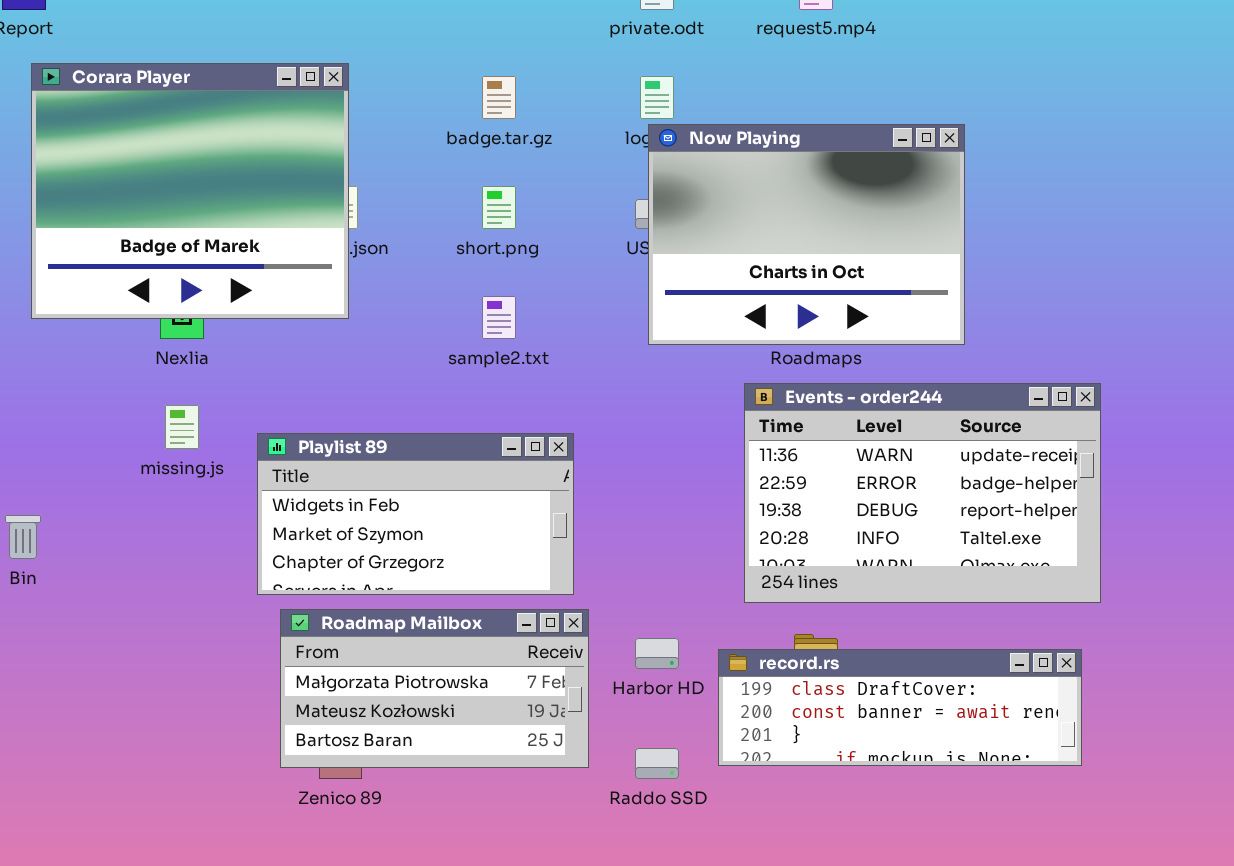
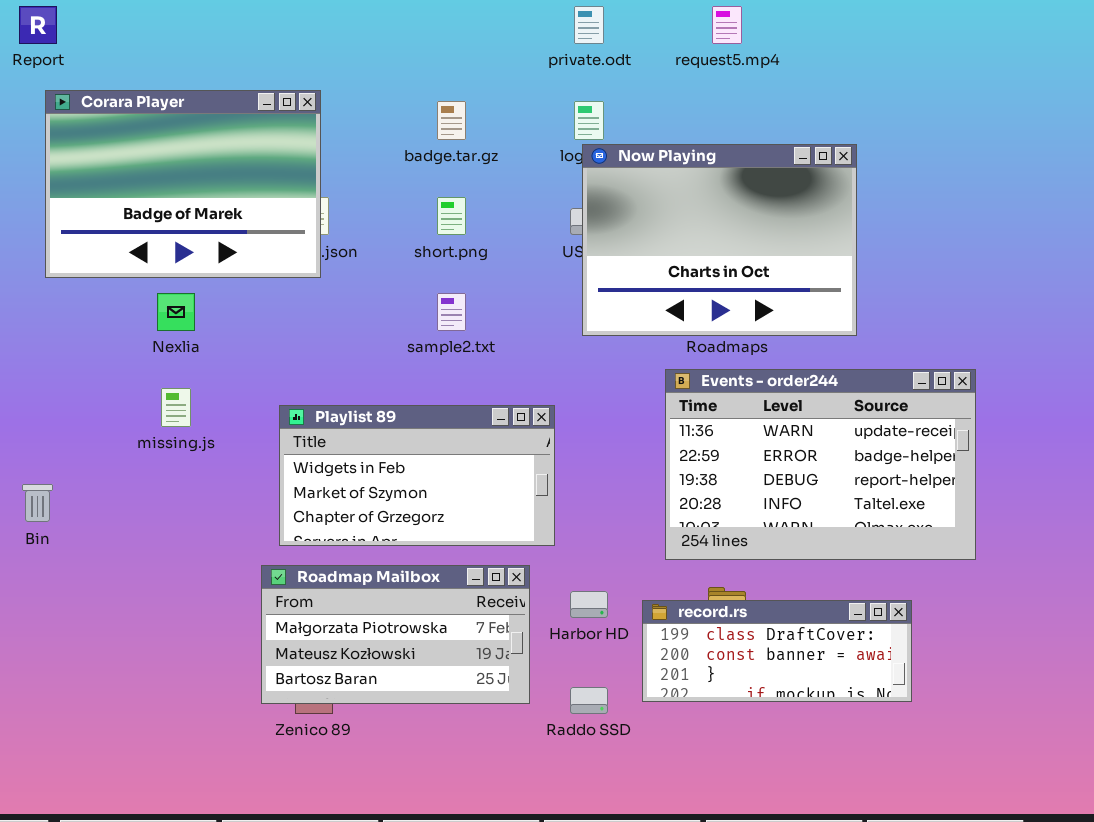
Corara Player: [31,63,349,319] -> [45,90,321,278], resized
Playlist 89: [257,433,574,595] -> [279,405,555,546], moved
record.rs: [718,649,1082,766] -> [642,600,912,702], resized

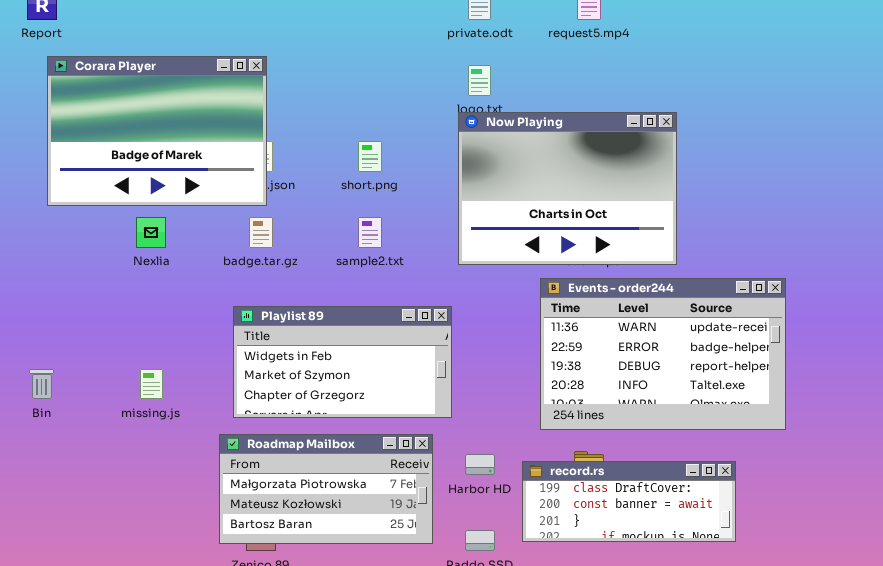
badge.tar.gz: [437,101,466,140] -> [249,217,273,248], moved
Now Playing: [582,144,857,336] -> [458,112,677,265], moved
missing.js: [161,388,191,427] -> [140,369,163,399], moved

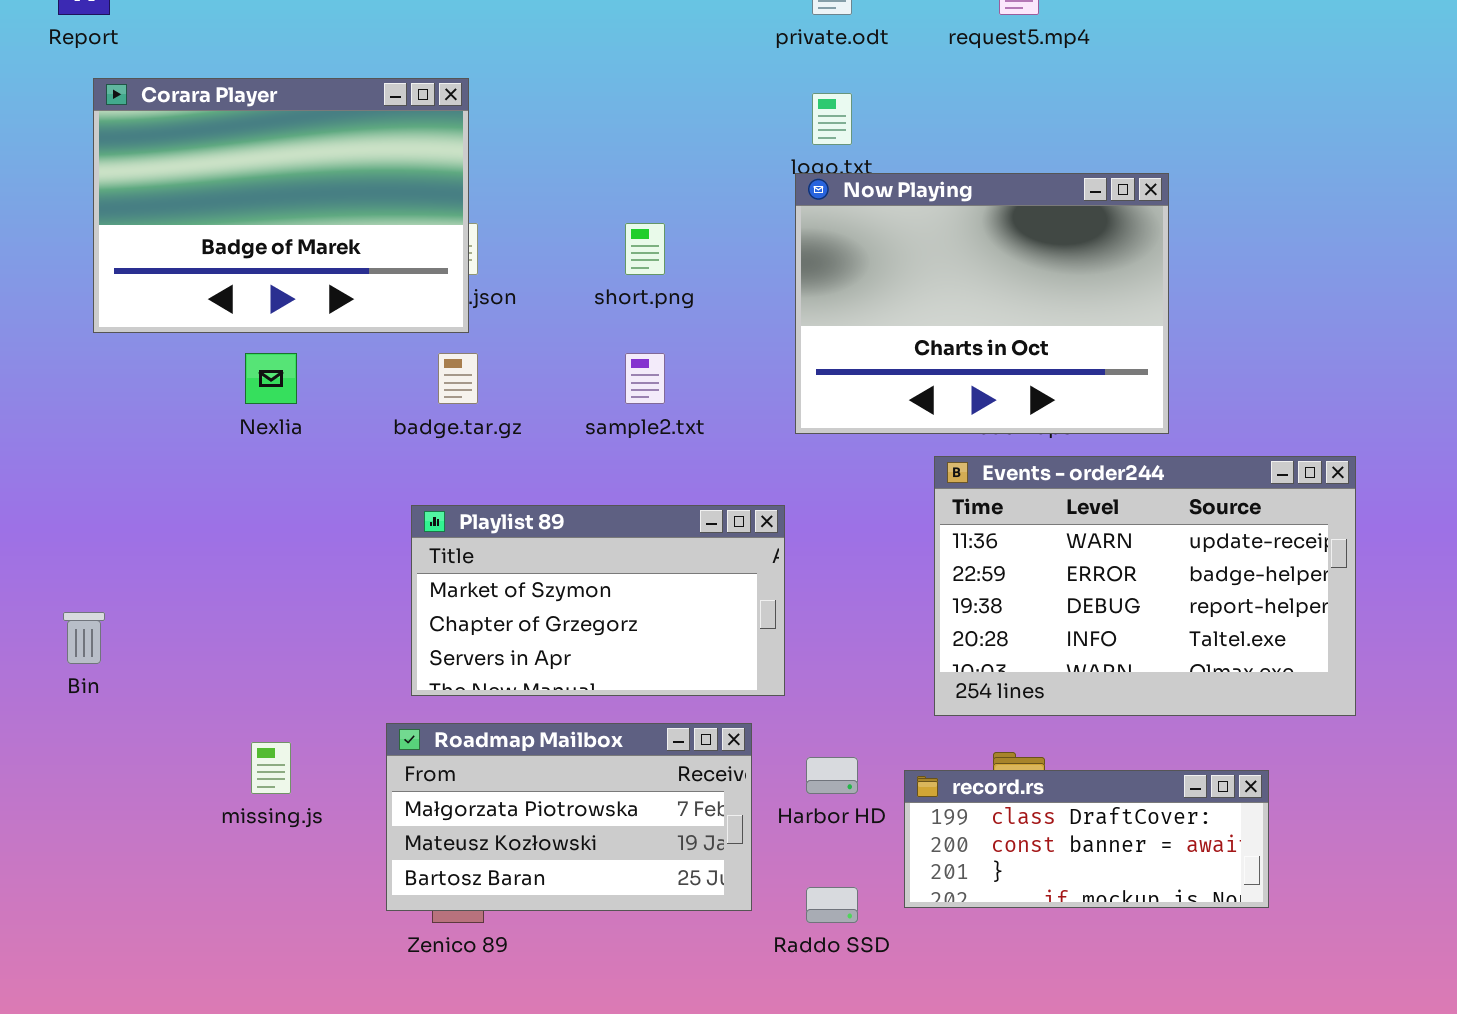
Playlist 89: [233,306,452,418] -> [411,505,785,696], scrolled down 1 row
missing.js: [140,369,163,399] -> [251,742,291,794], moved

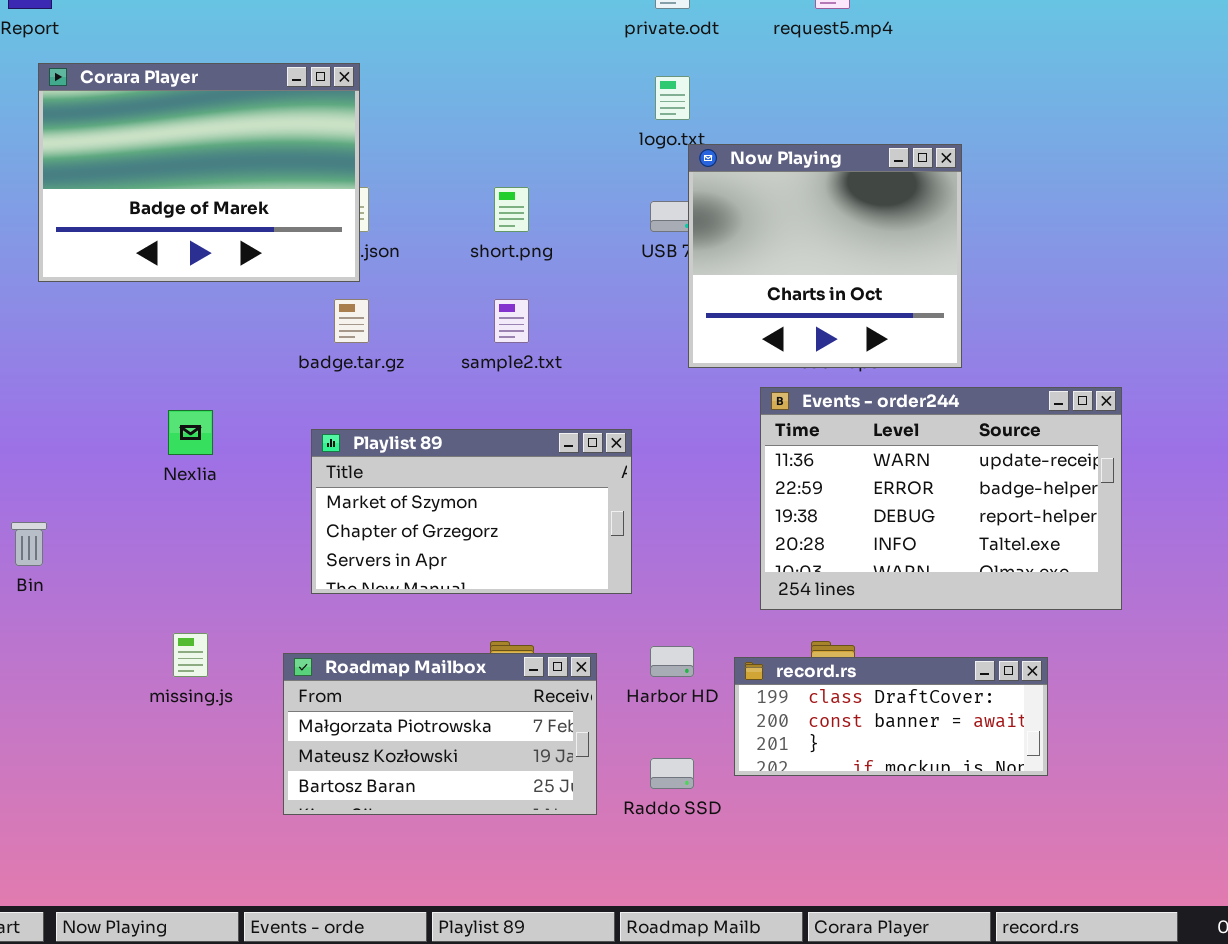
Now Playing: [795,173,1169,434] -> [688,144,962,368], resized
Nexlia: [245,353,297,404] -> [168,410,213,455], moved
Roadmap Mailbox: [386,723,752,911] -> [283,653,597,815], moved

